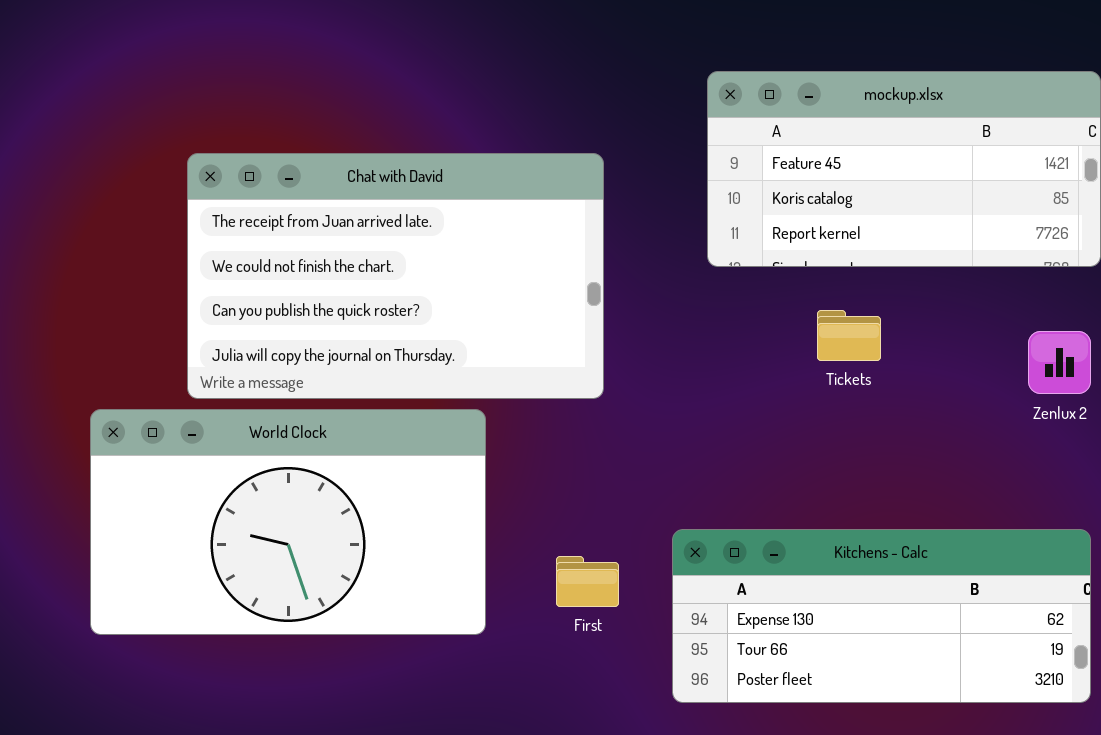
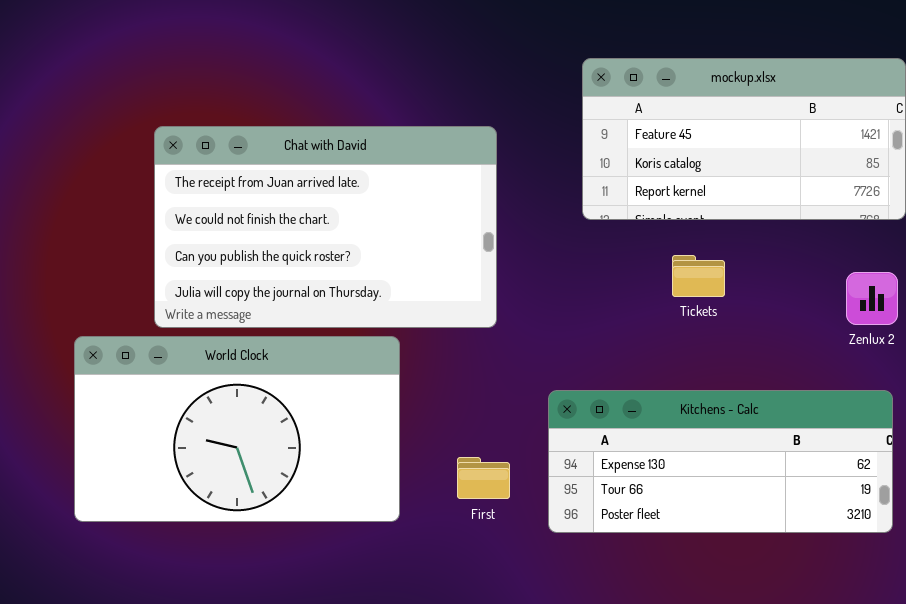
Kitchens - Calc: [672,529,1091,703] -> [548,390,893,533], moved

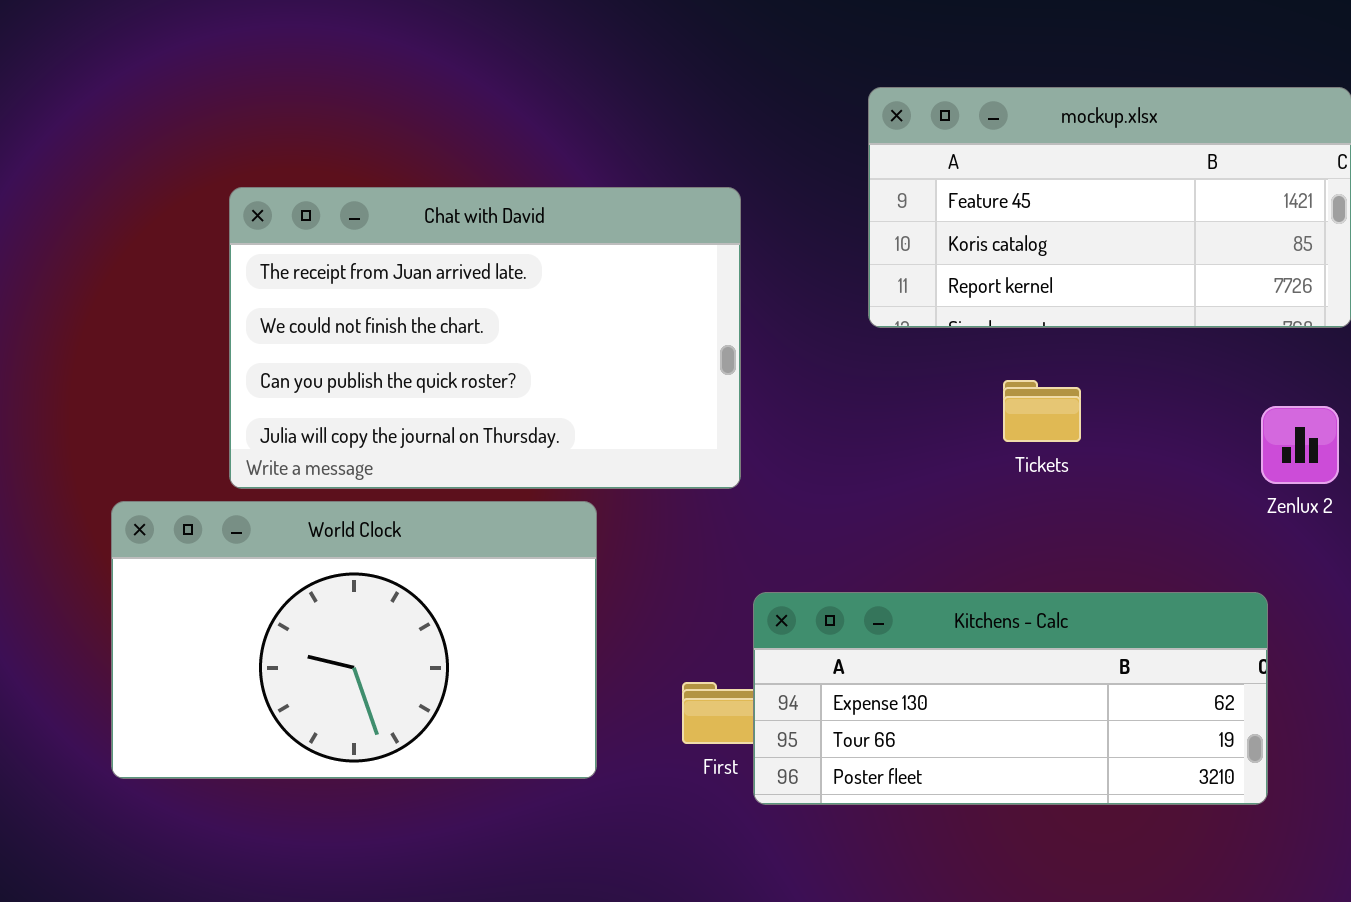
Kitchens - Calc: [548,390,893,533] -> [753,592,1268,805], moved

